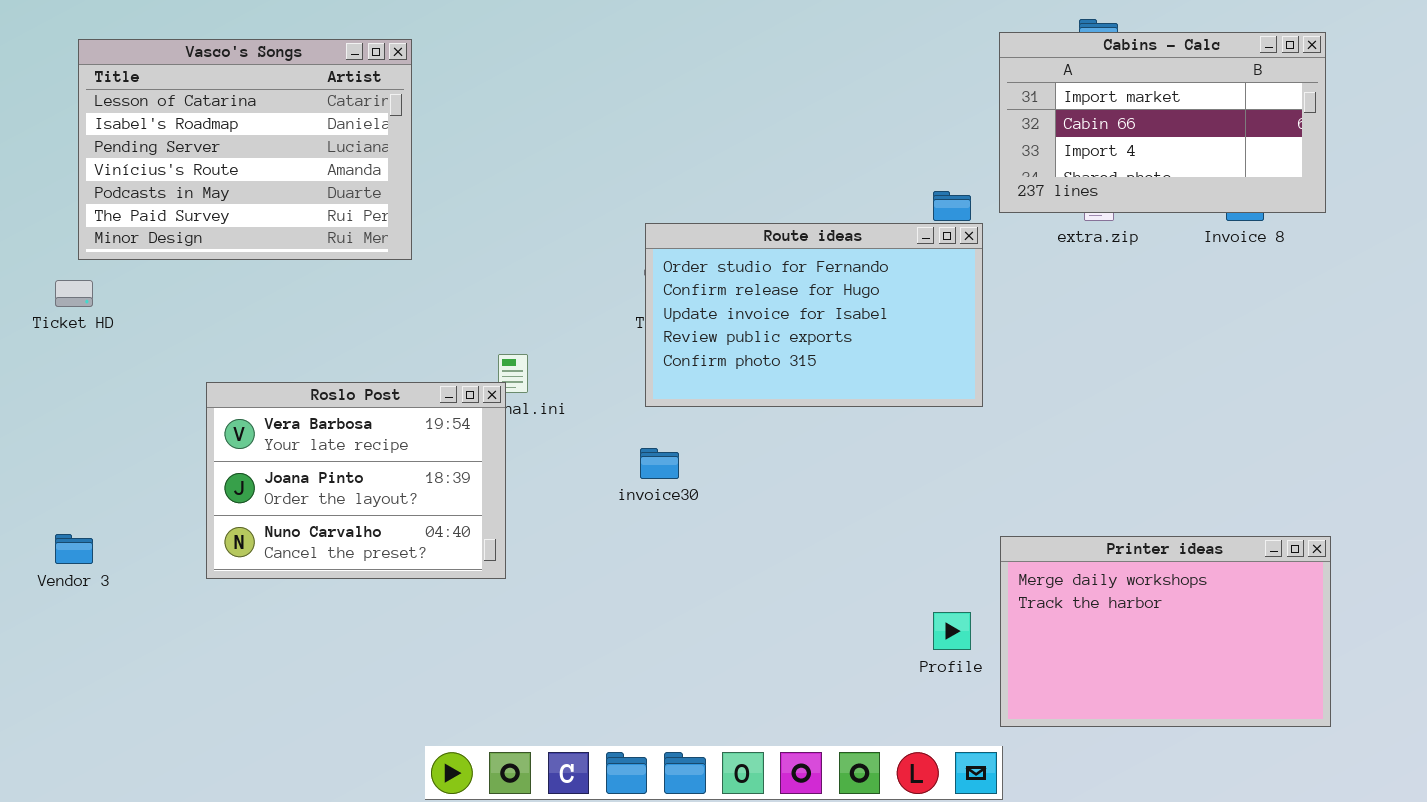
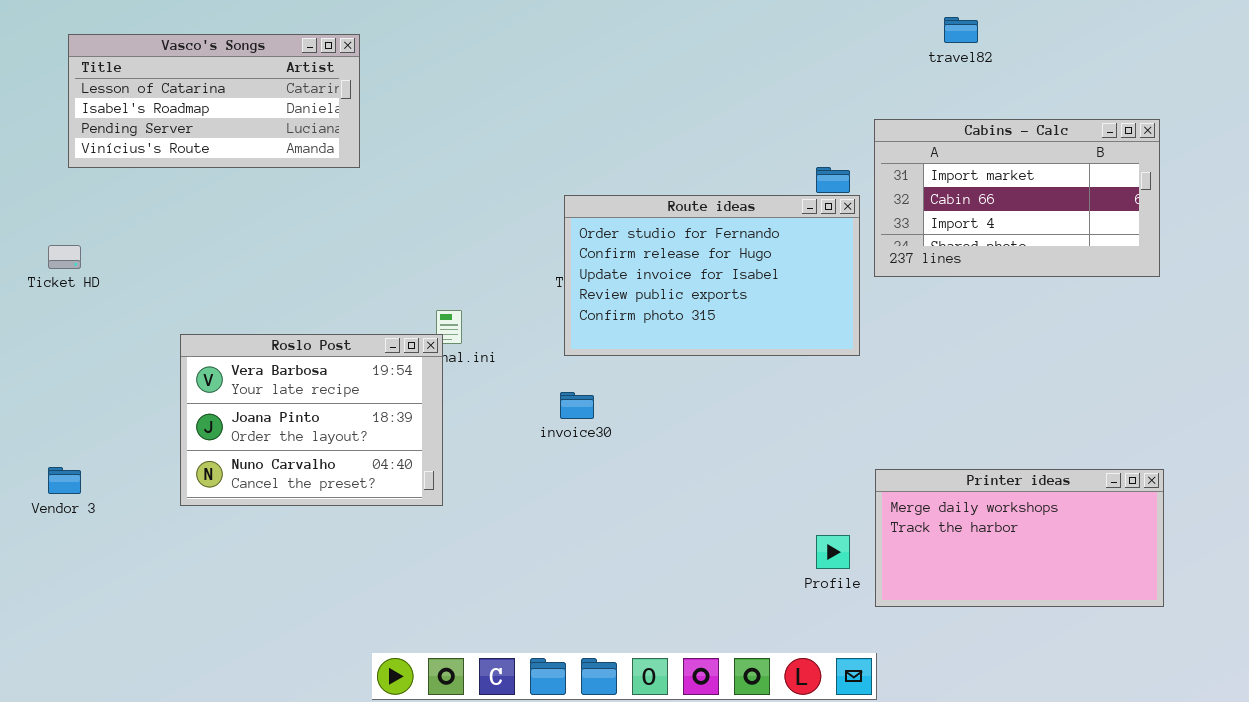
Cabins - Calc: [999,32,1326,213] -> [874,119,1160,277], moved
Vasco's Songs: [78,39,412,260] -> [68,34,360,168], resized
Printer ideas: [1000,536,1331,727] -> [875,469,1164,607], resized

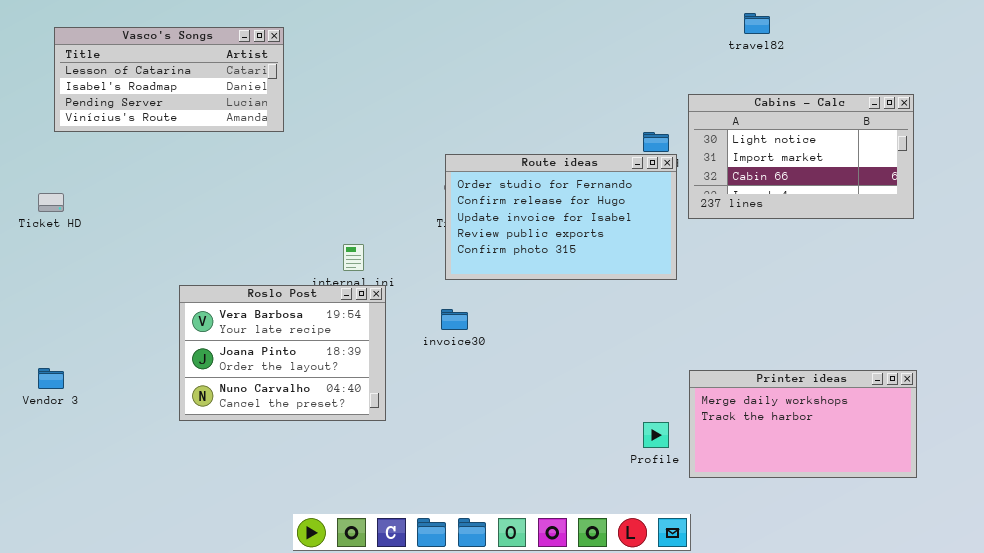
Cabins - Calc: [874,119,1160,277] -> [688,94,914,219], scrolled up 1 row
Roslo Post: [180,334,443,506] -> [179,285,386,421], moved

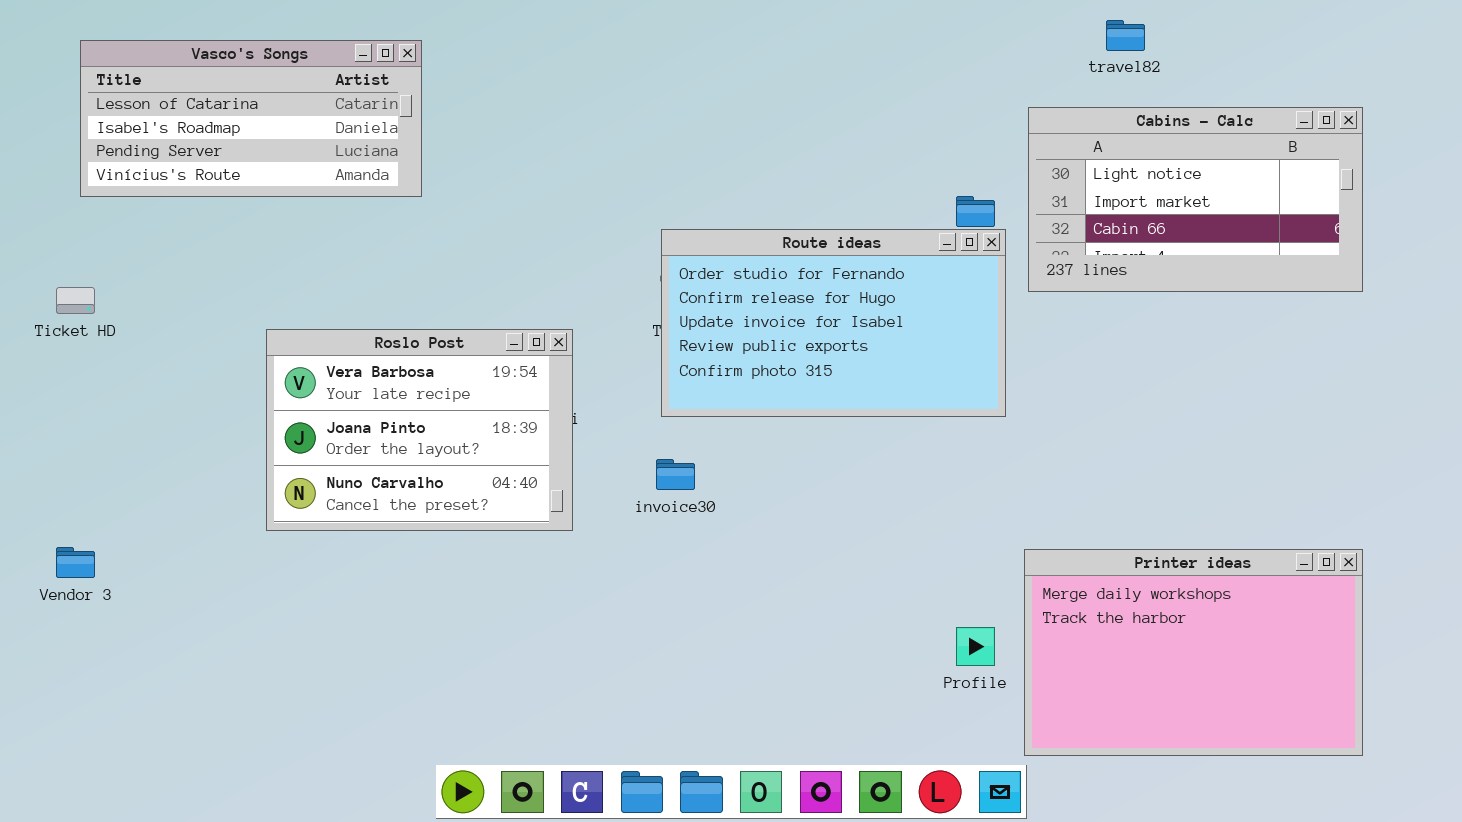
Cabins - Calc: [688,94,914,219] -> [1028,107,1363,292], moved
Roslo Post: [179,285,386,421] -> [266,329,573,531], moved
Printer ideas: [689,370,917,478] -> [1024,549,1363,756], resized

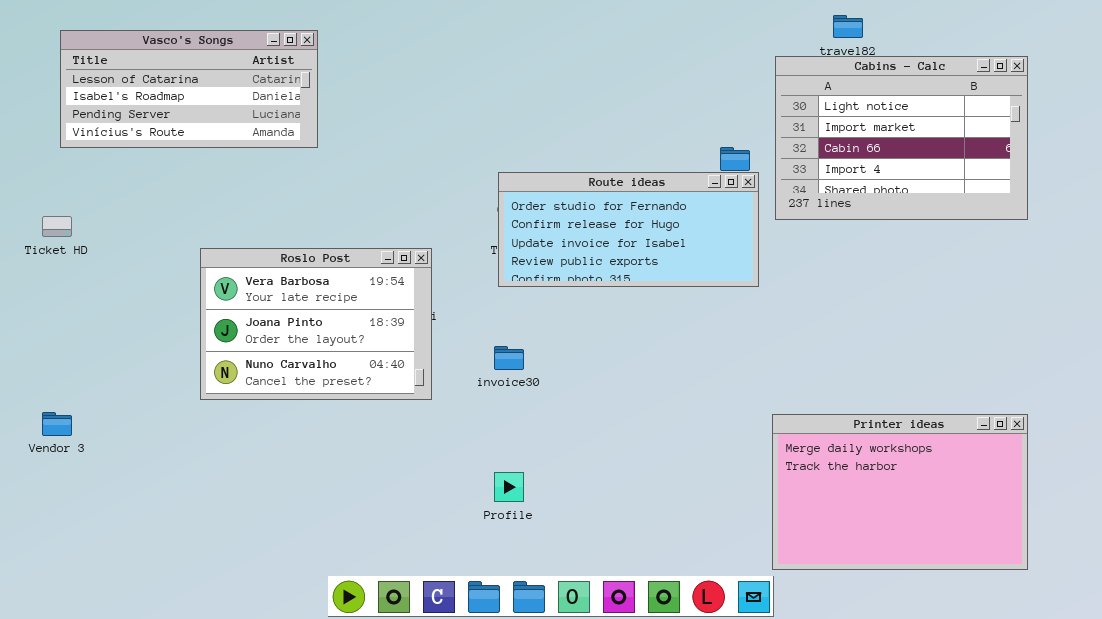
Cabins - Calc: [1028,107,1363,292] -> [775,56,1028,220], resized
Route ideas: [661,229,1006,417] -> [498,172,759,287], resized
Profile: [956,627,995,666] -> [494,472,524,502], moved

